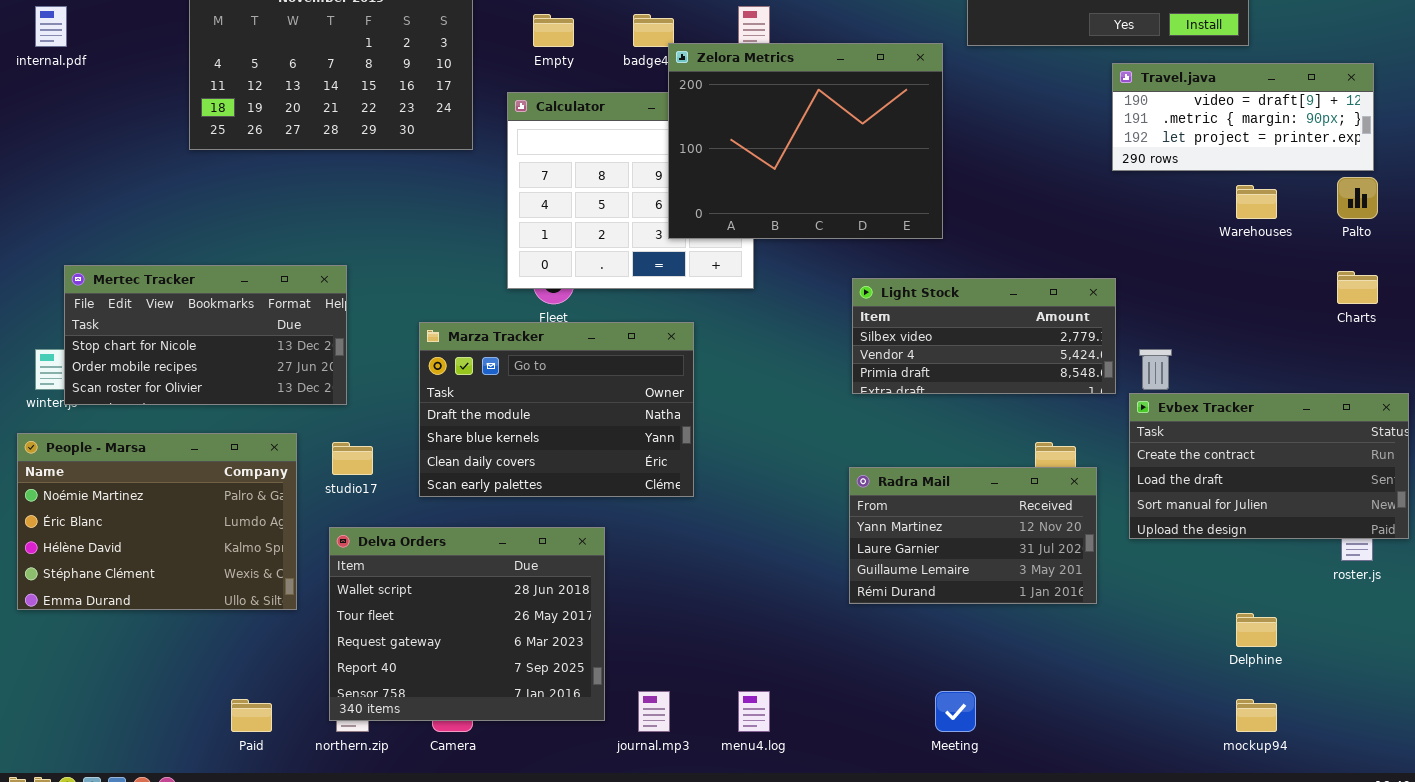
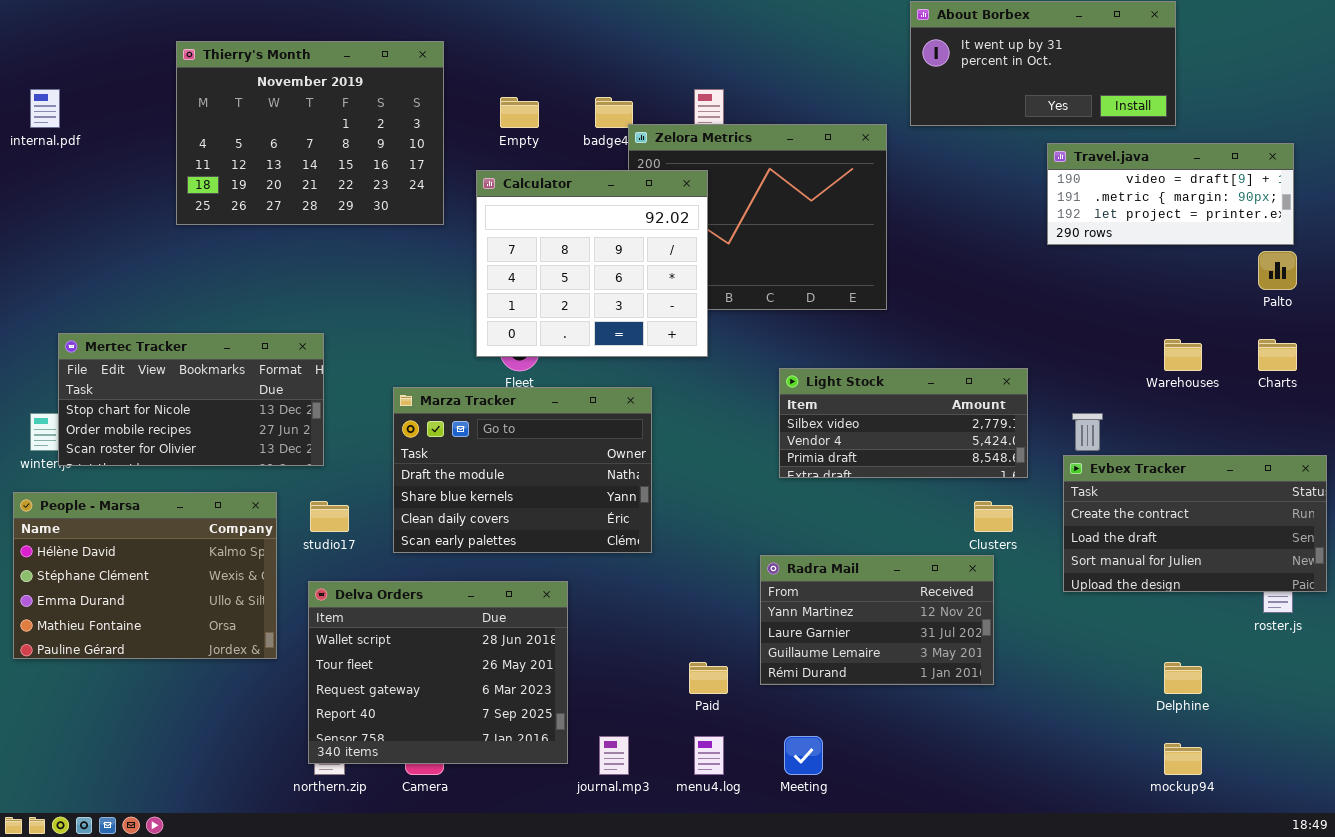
Calculator: [507,92,754,289] -> [476,170,708,357], raised
Warehouses: [1236,185,1277,219] -> [1164,339,1202,371], moved
Light Stock: [852,278,1116,394] -> [779,368,1028,478], moved
People - Marsa: [17,433,297,610] -> [13,492,277,659], scrolled down 2 rows
Radra Mail: [849,467,1097,604] -> [760,555,994,685], moved
Meeting: [935,691,976,732] -> [784,736,823,775], moved
Paid: [231,699,272,732] -> [689,662,728,694], moved

